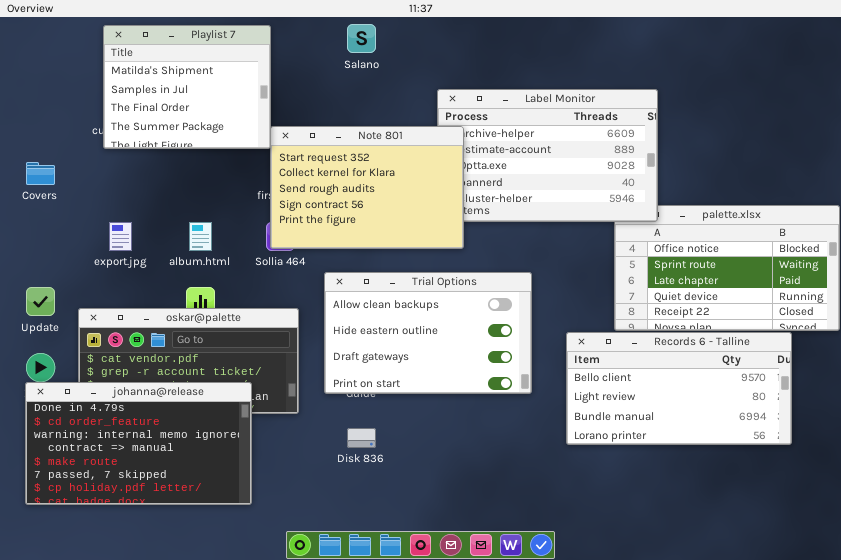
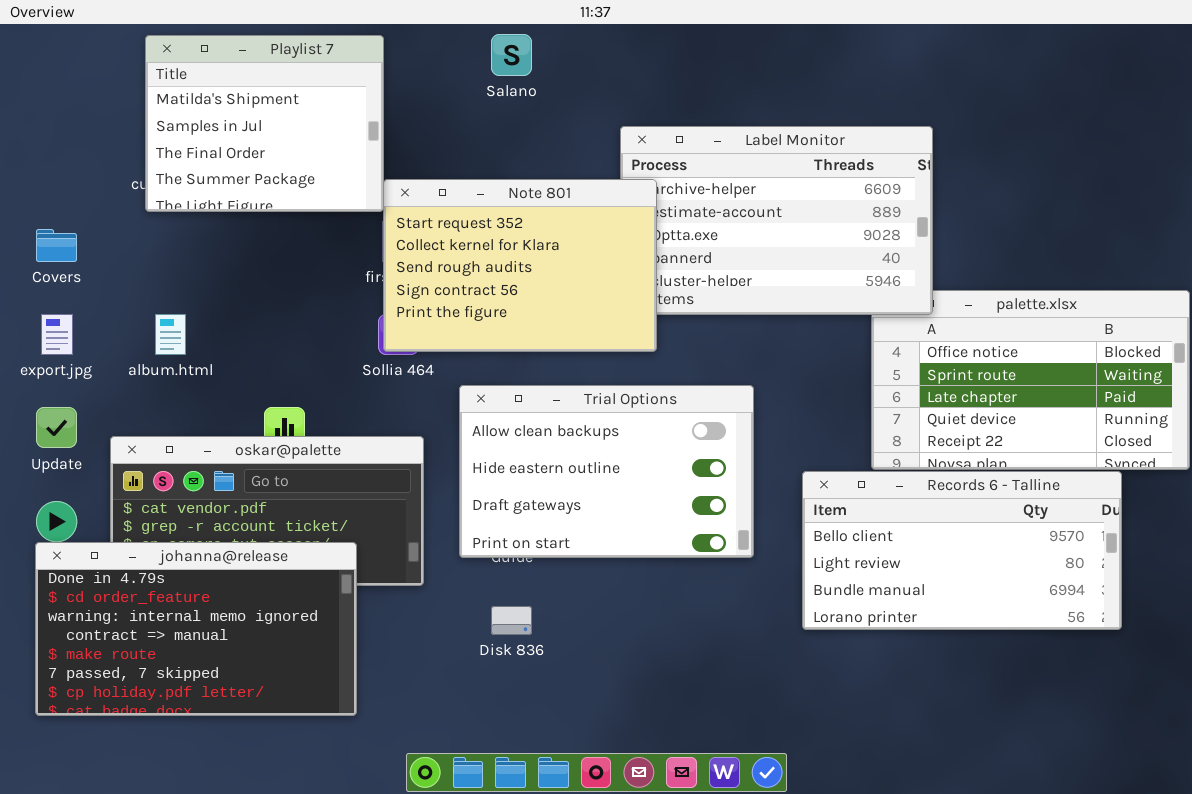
export.jpg: [109,222,132,251] -> [41,314,73,355], moved
album.html: [189,222,212,251] -> [155,314,186,355], moved

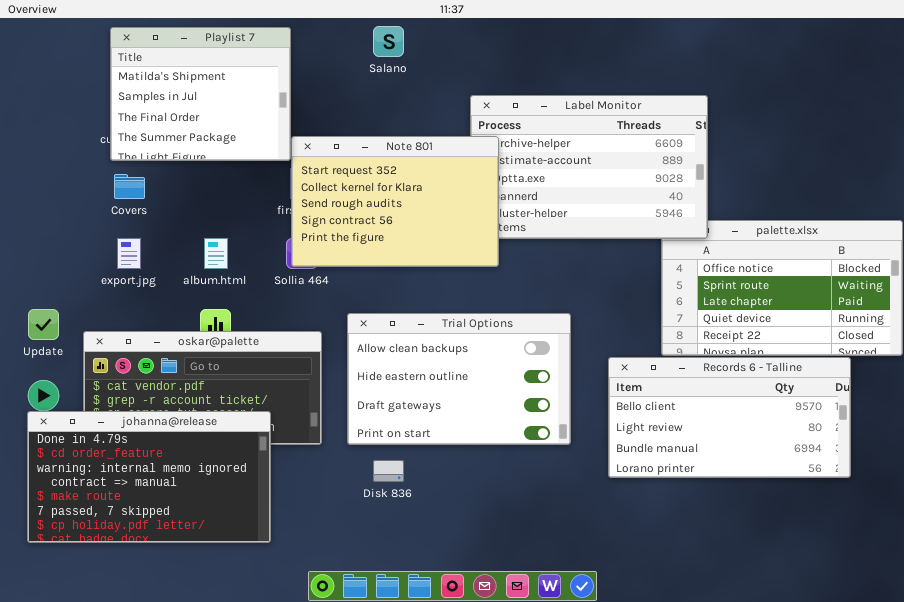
Covers: [36,229,77,262] -> [114,174,145,199], moved
export.jpg: [41,314,73,355] -> [117,238,141,269], moved
album.html: [155,314,186,355] -> [204,238,228,269], moved
Trial Options: [459,385,754,558] -> [347,313,571,445], moved

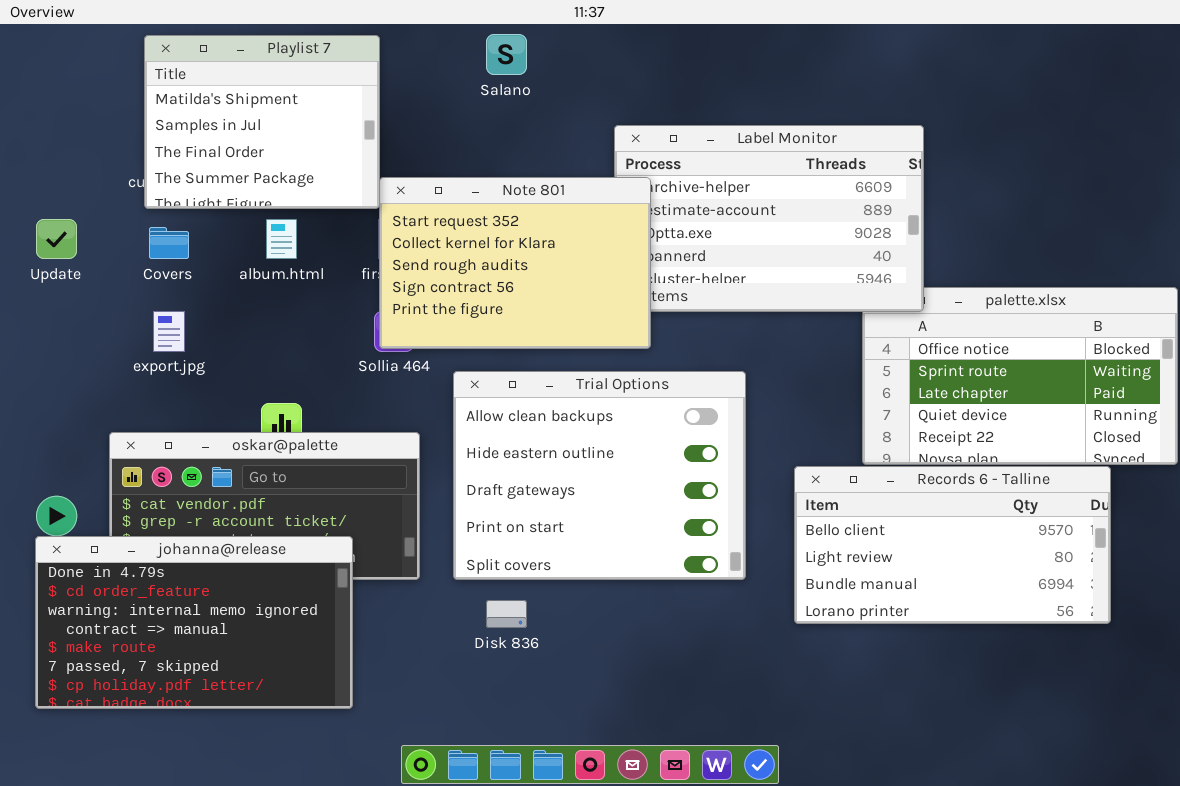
album.html: [204,238,228,269] -> [266,219,297,259], moved
Update: [28,309,59,340] -> [36,219,77,259], moved
Trial Options: [347,313,571,445] -> [453,371,746,580], resized

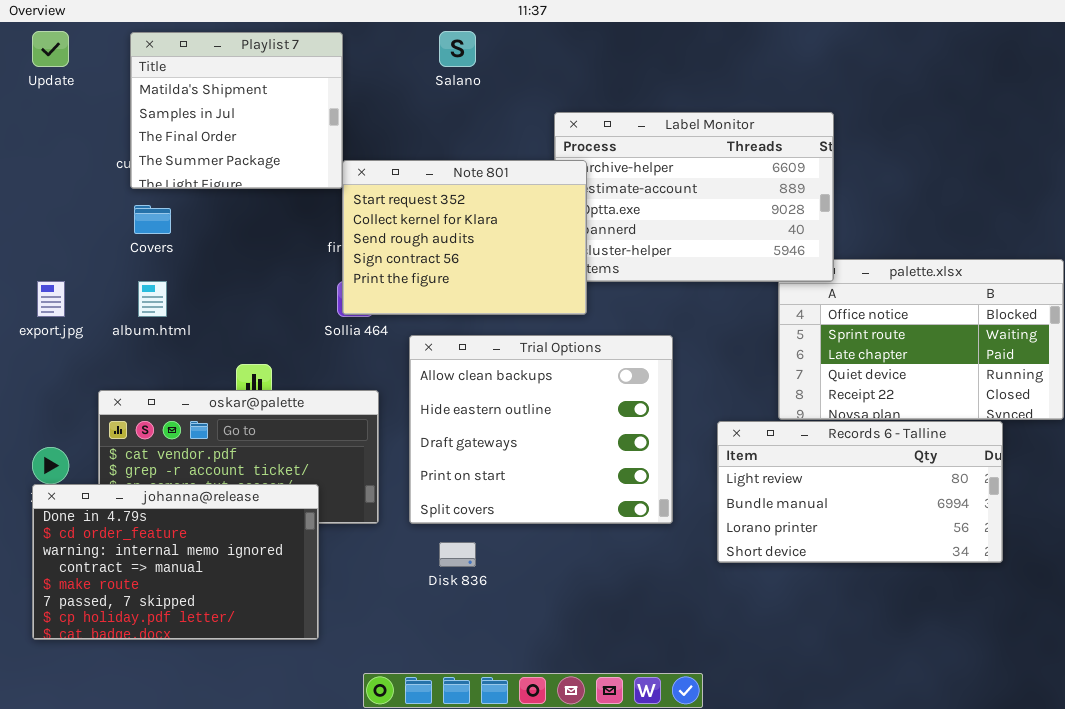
Update: [36,219,77,259] -> [32,31,69,67], moved
album.html: [266,219,297,259] -> [138,281,167,317], moved
export.jpg: [153,311,185,352] -> [37,281,65,317], moved
Records 6 - Talline: [794,466,1111,624] -> [717,421,1003,563], scrolled down 1 row

